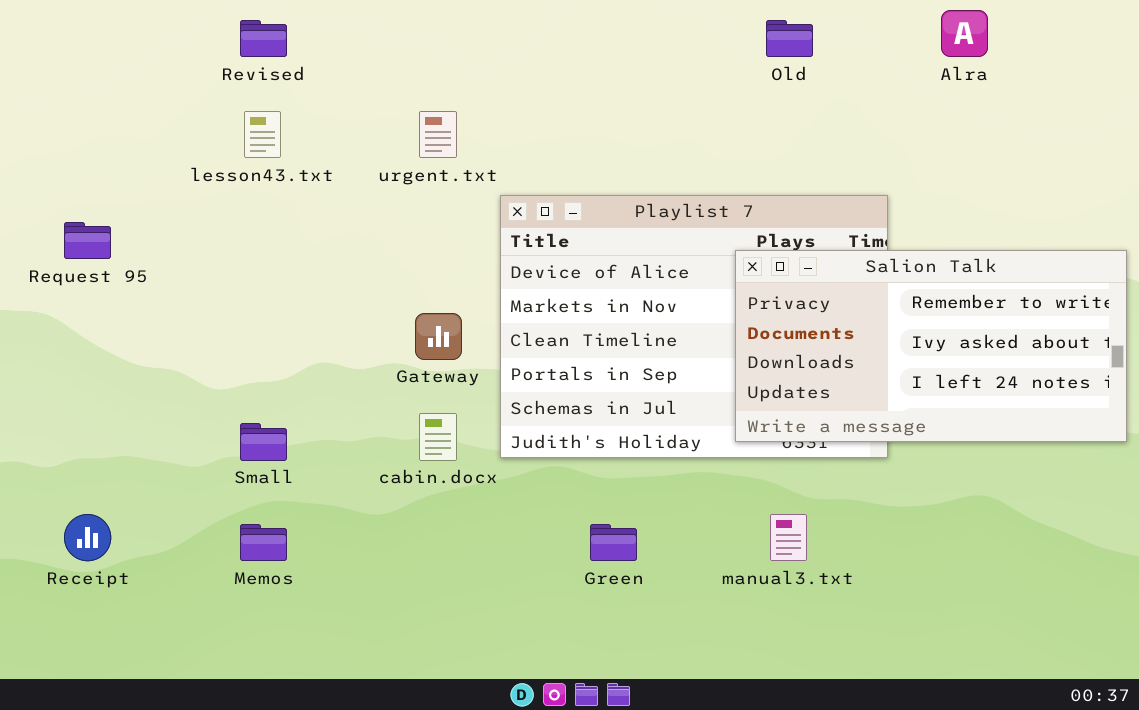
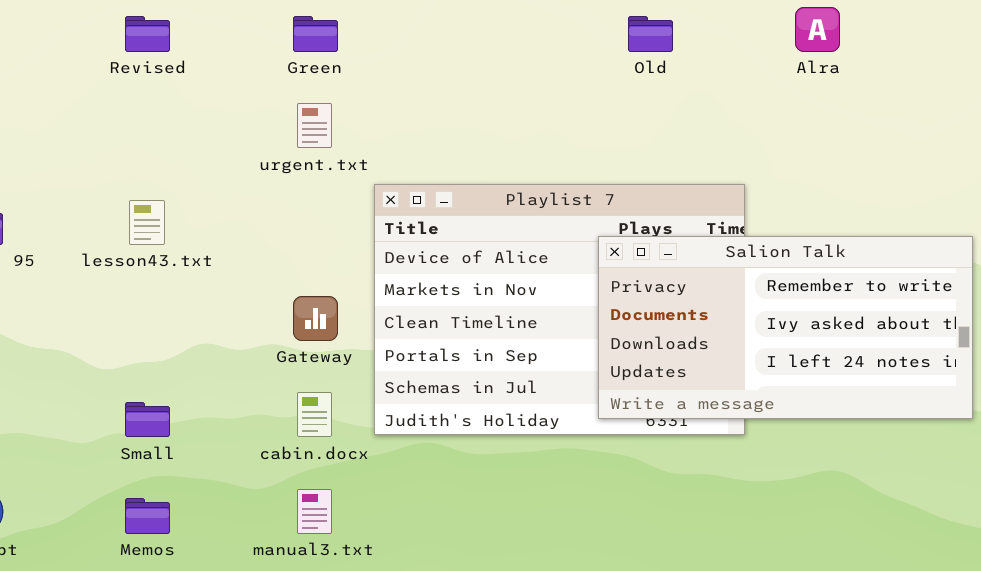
lesson43.txt: [244,111,281,158] -> [129,200,165,245], moved
manual3.txt: [770,514,807,561] -> [297,489,332,534], moved
Green: [590,524,637,561] -> [293,16,338,52], moved

